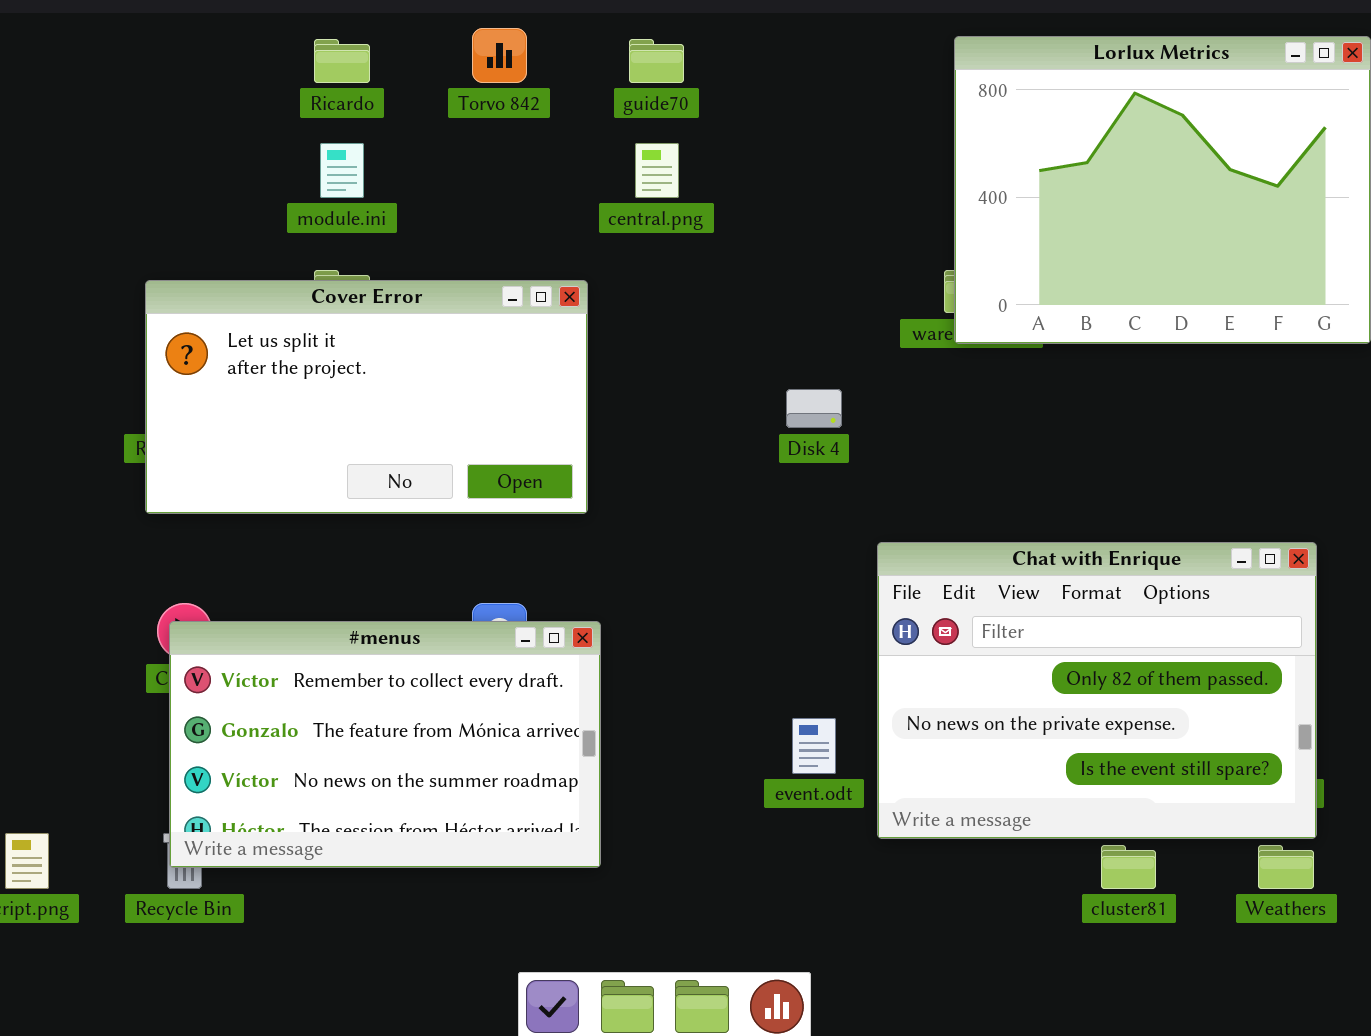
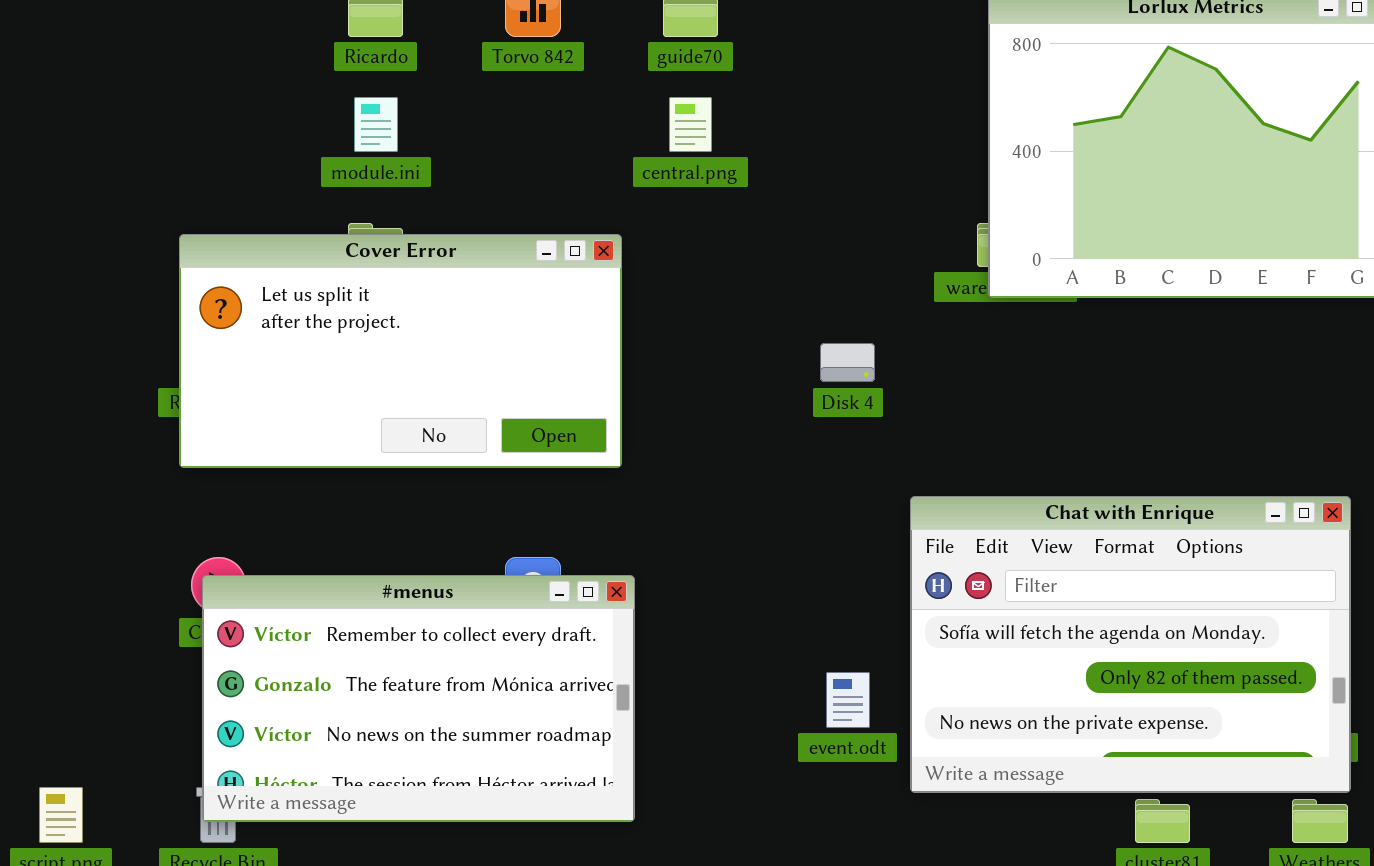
Chat with Enrique: [877,542,1317,839] -> [910,496,1351,793], scrolled up 1 row

